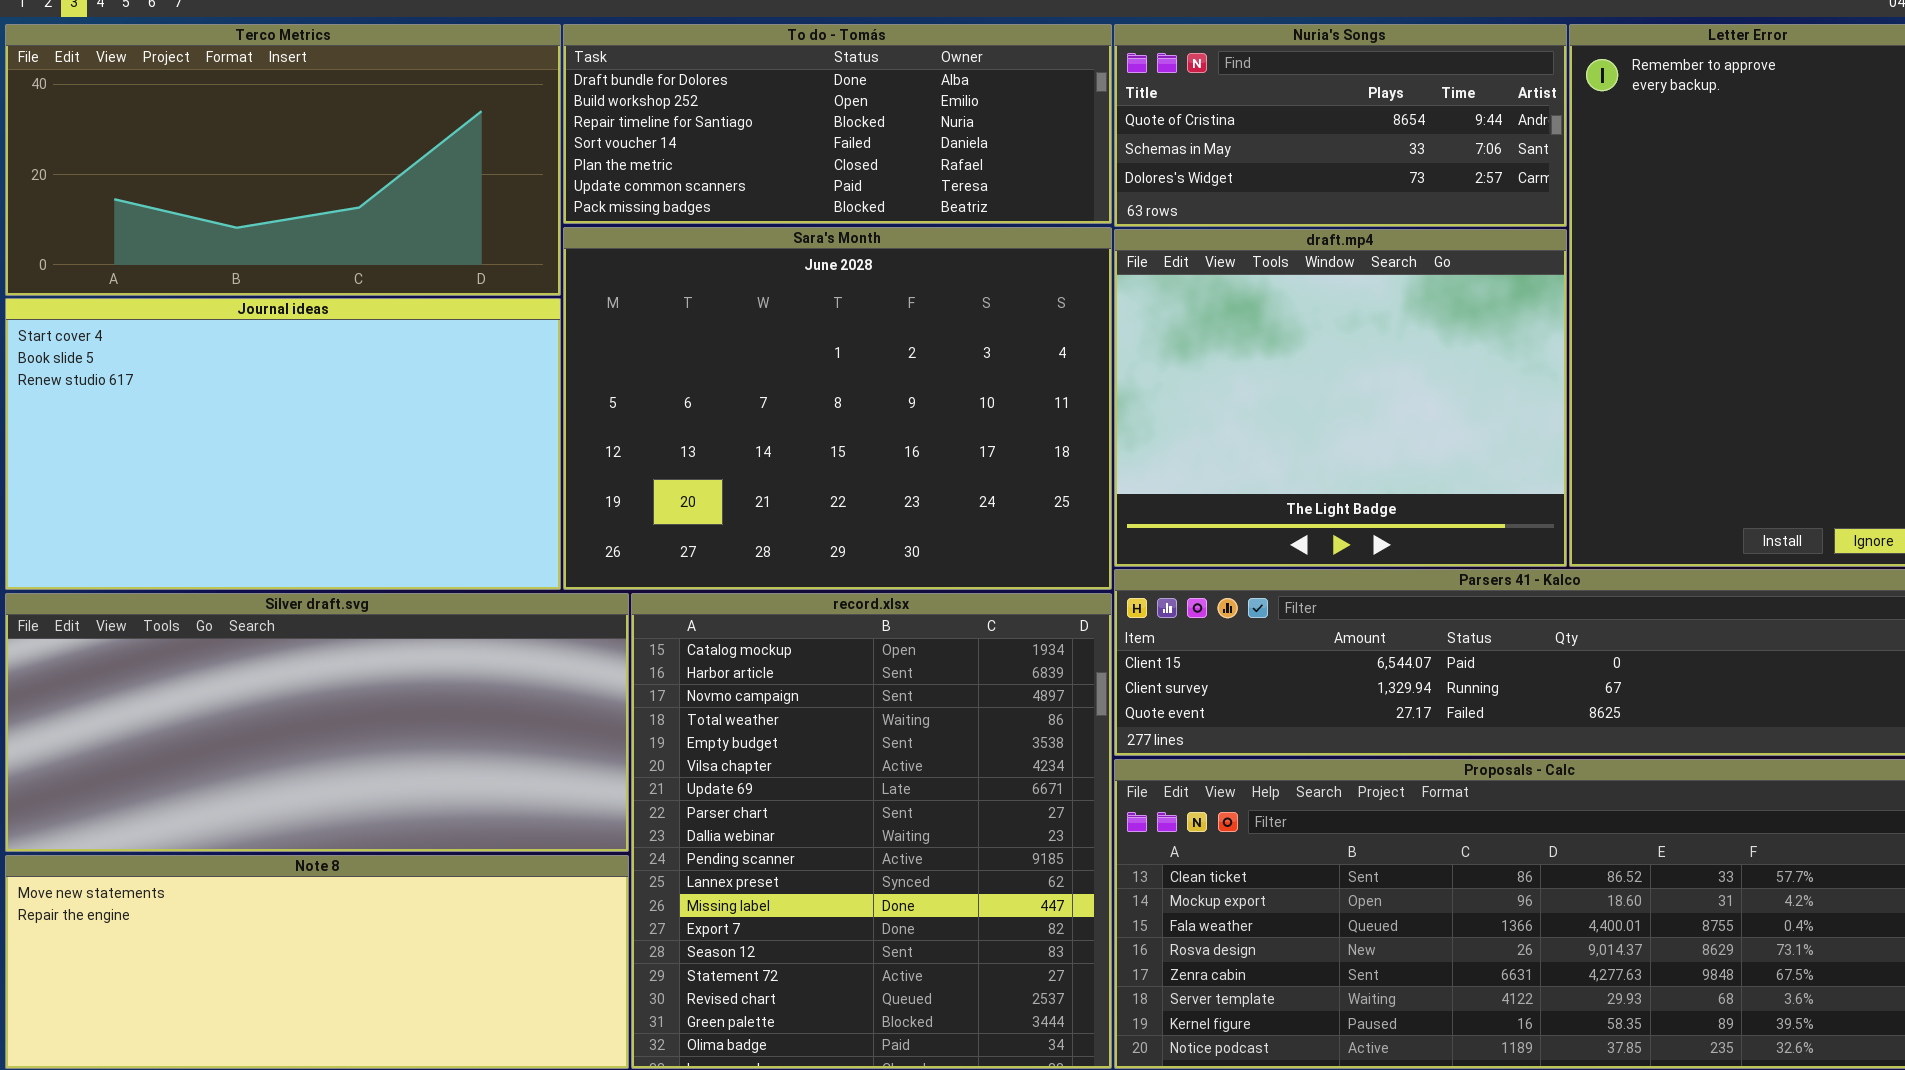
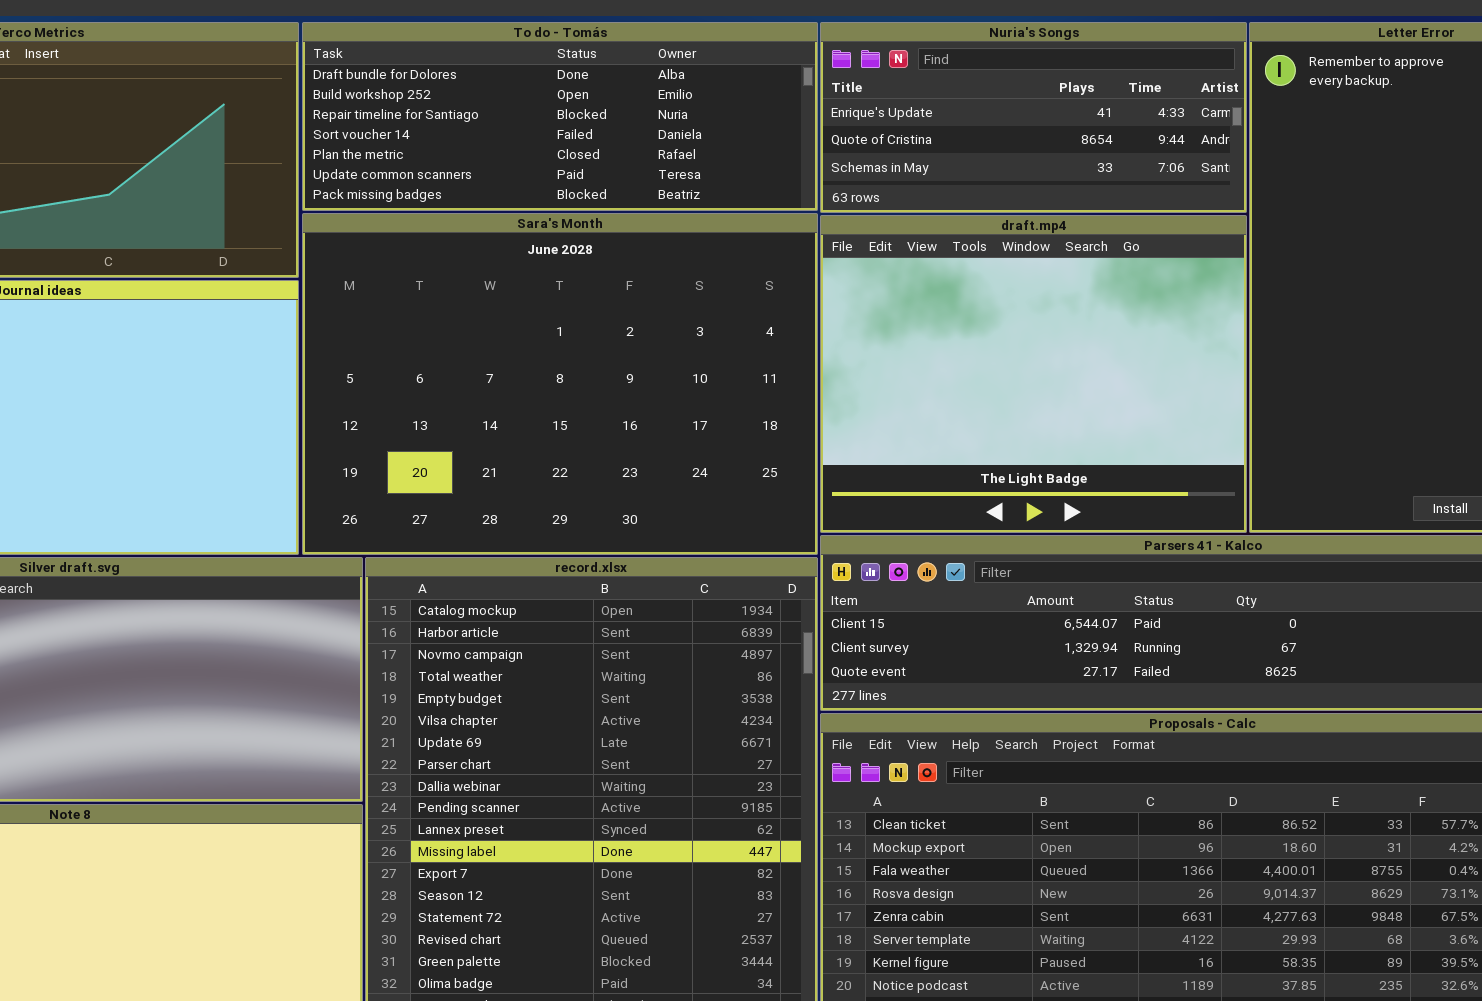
Nuria's Songs: [1114,24,1567,227] -> [820,22,1247,213], scrolled up 1 row

